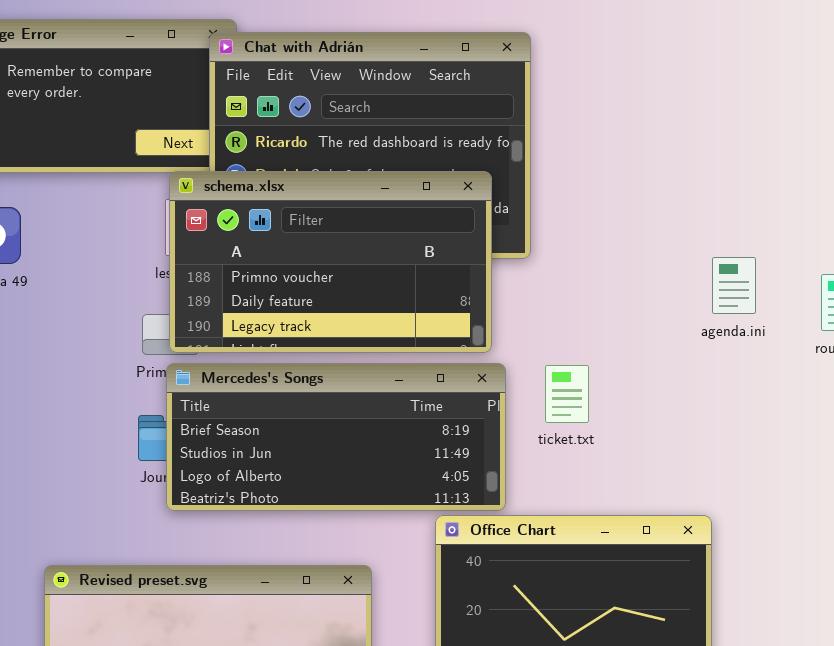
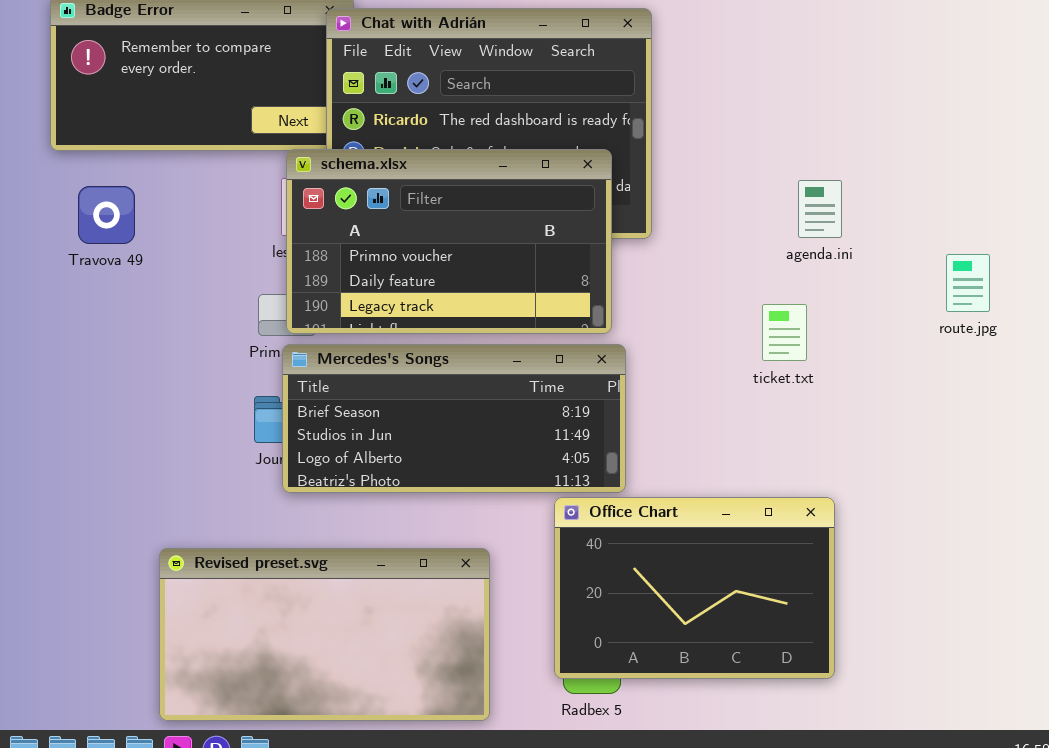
agenda.ini: [712,257,756,314] -> [798,180,842,238], moved
ticket.txt: [545,365,589,423] -> [762,304,807,361], moved

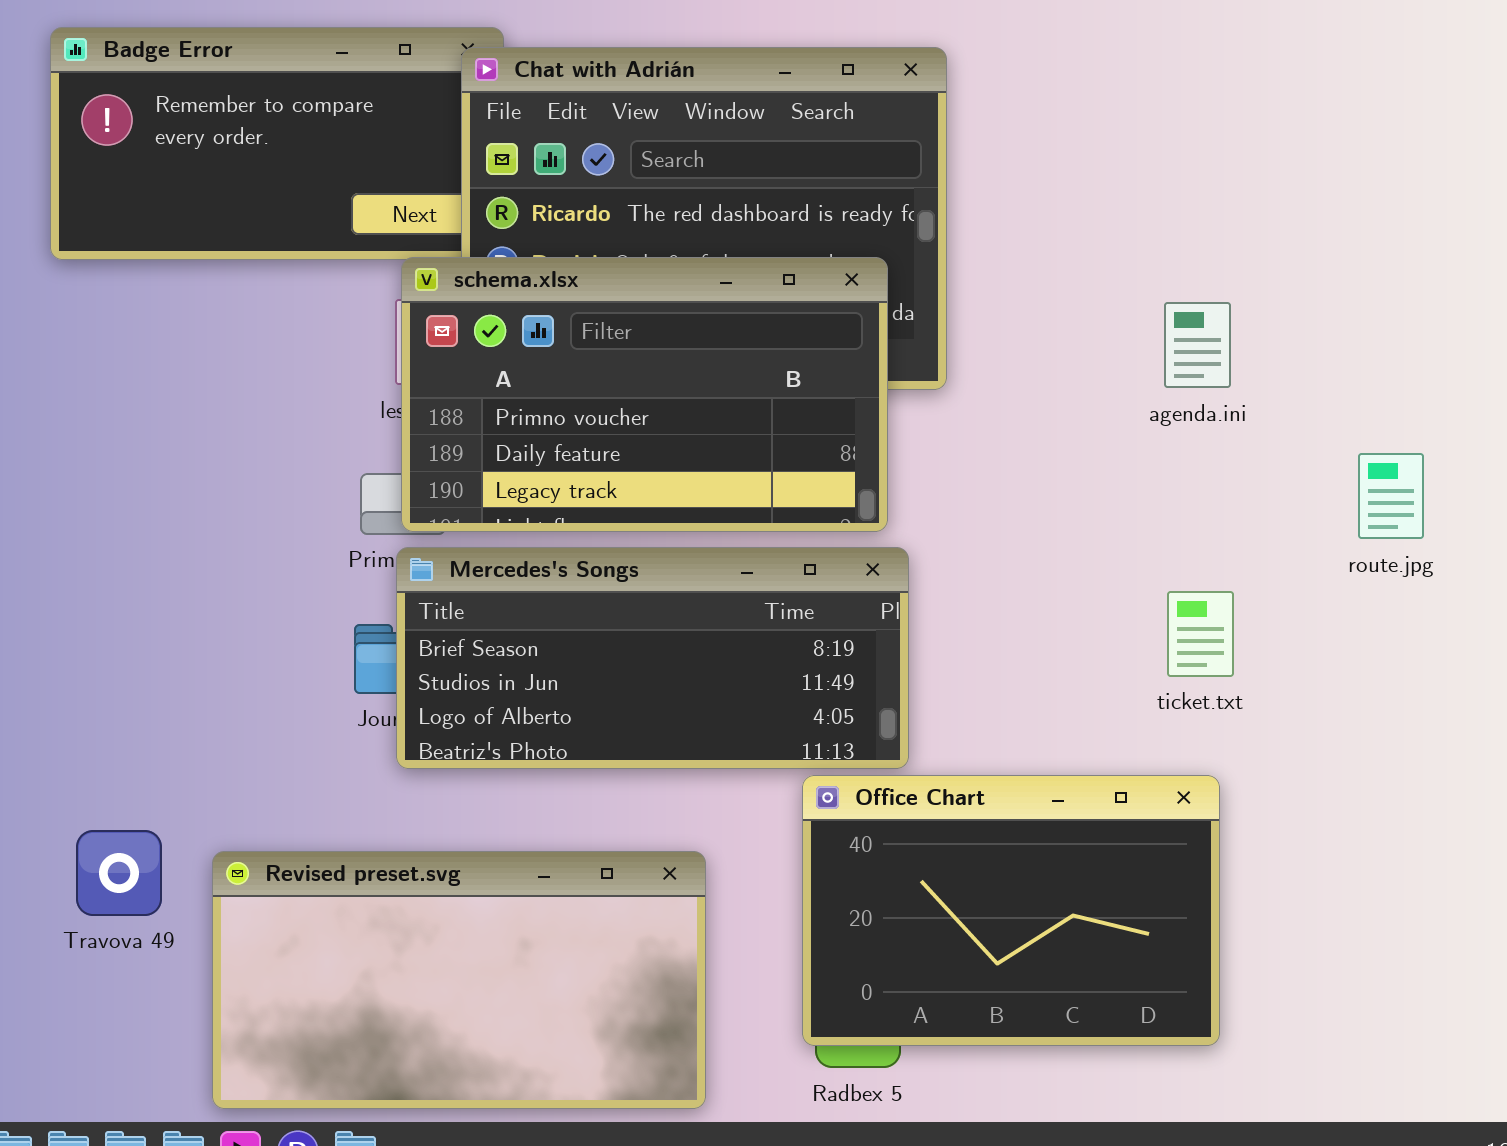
Travova 49: [78,186,135,244] -> [76,830,162,916], moved
route.jpg: [946,254,990,312] -> [1358,453,1424,539], moved
ticket.txt: [762,304,807,361] -> [1167,591,1234,677], moved

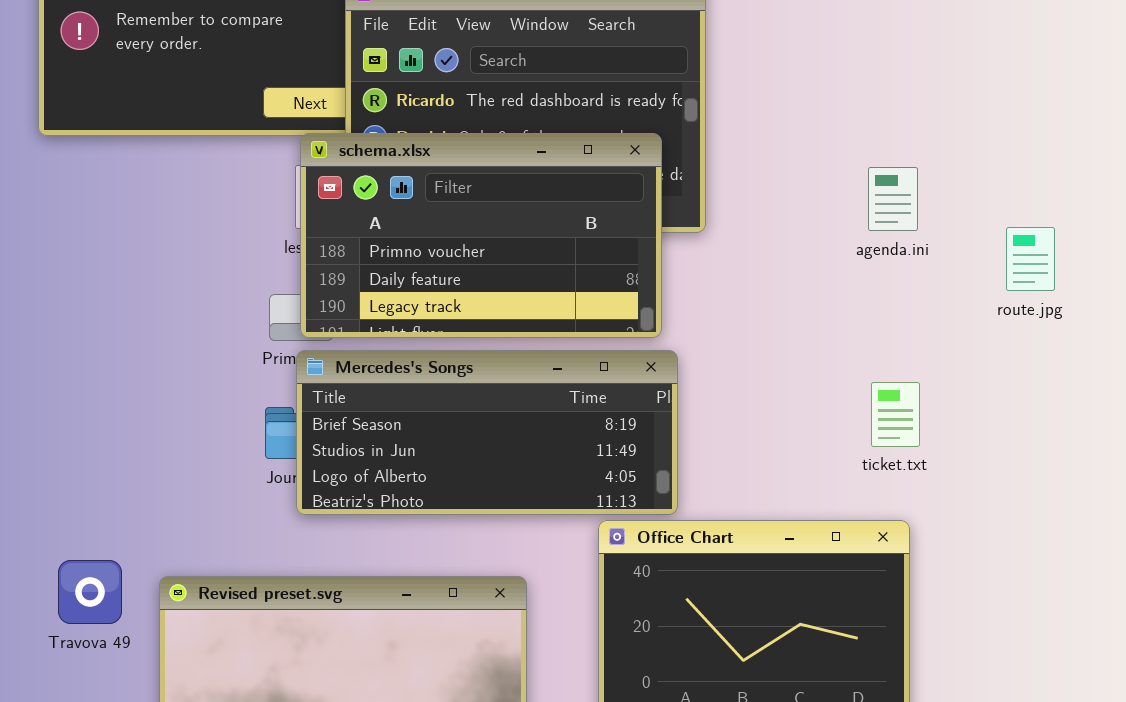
route.jpg: [1358,453,1424,539] -> [1006,227,1055,291], moved

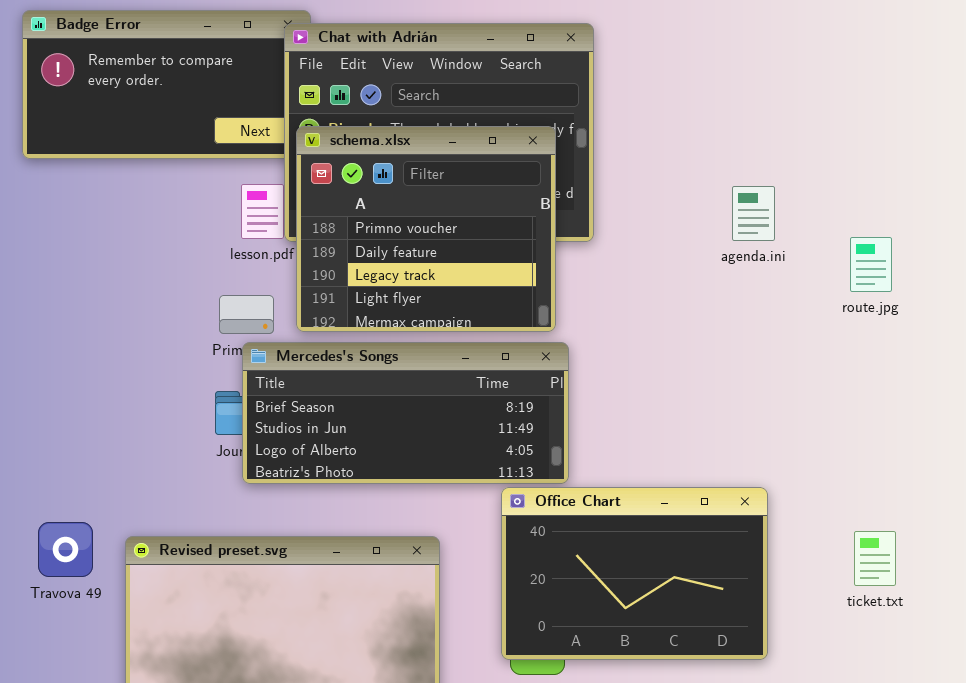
schema.xlsx: [300,133,662,338] -> [296,126,556,332], resized
ticket.txt: [871,382,920,447] -> [854,531,896,586], moved

